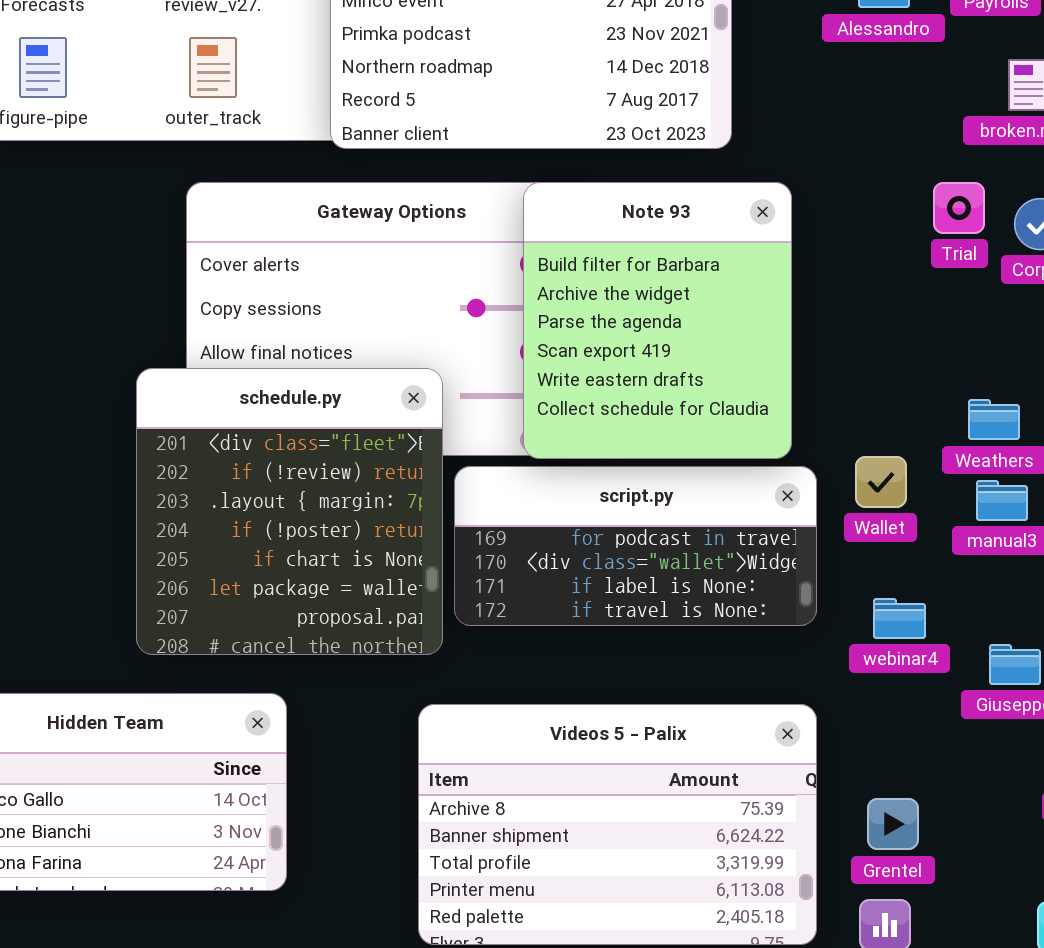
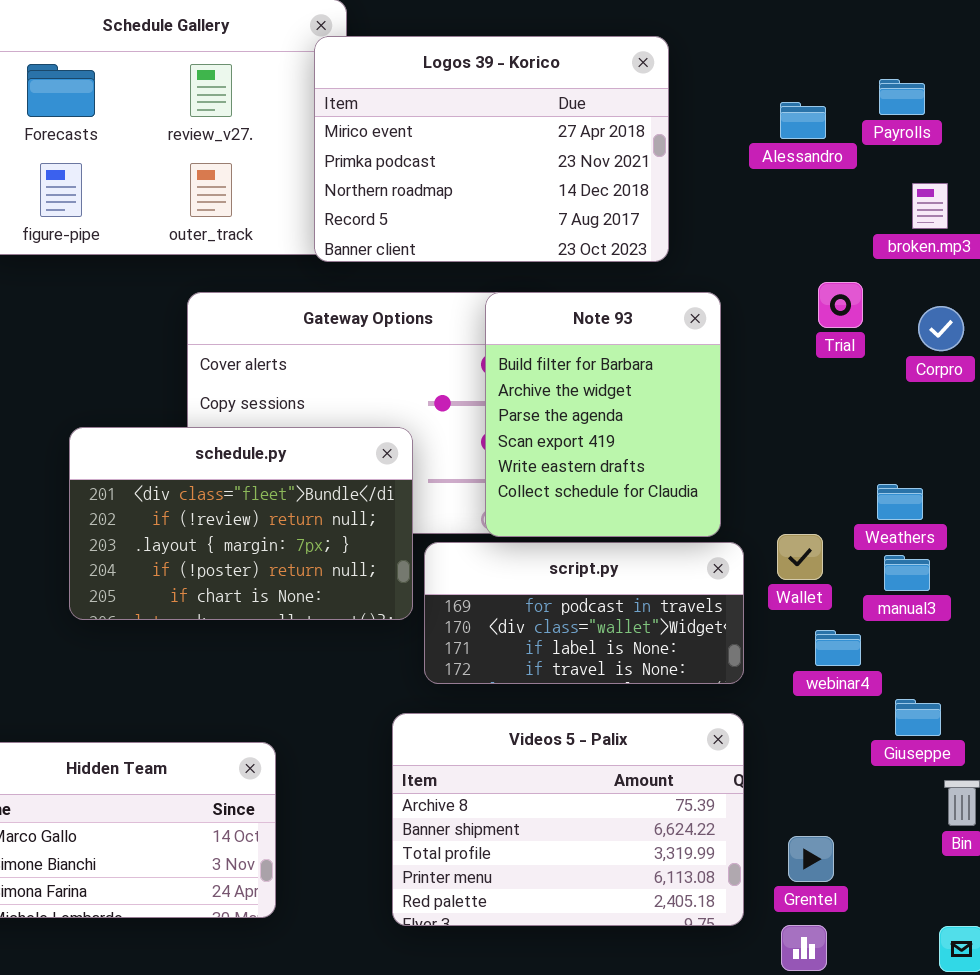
Trial: [933,182,985,234] -> [818,282,863,328], moved
schedule.py: [136,368,443,655] -> [69,427,413,620], moved, resized
webinar4: [873,598,926,639] -> [815,630,861,666], moved
Videos 5 - Palix: [418,704,817,945] -> [392,713,744,926], moved

